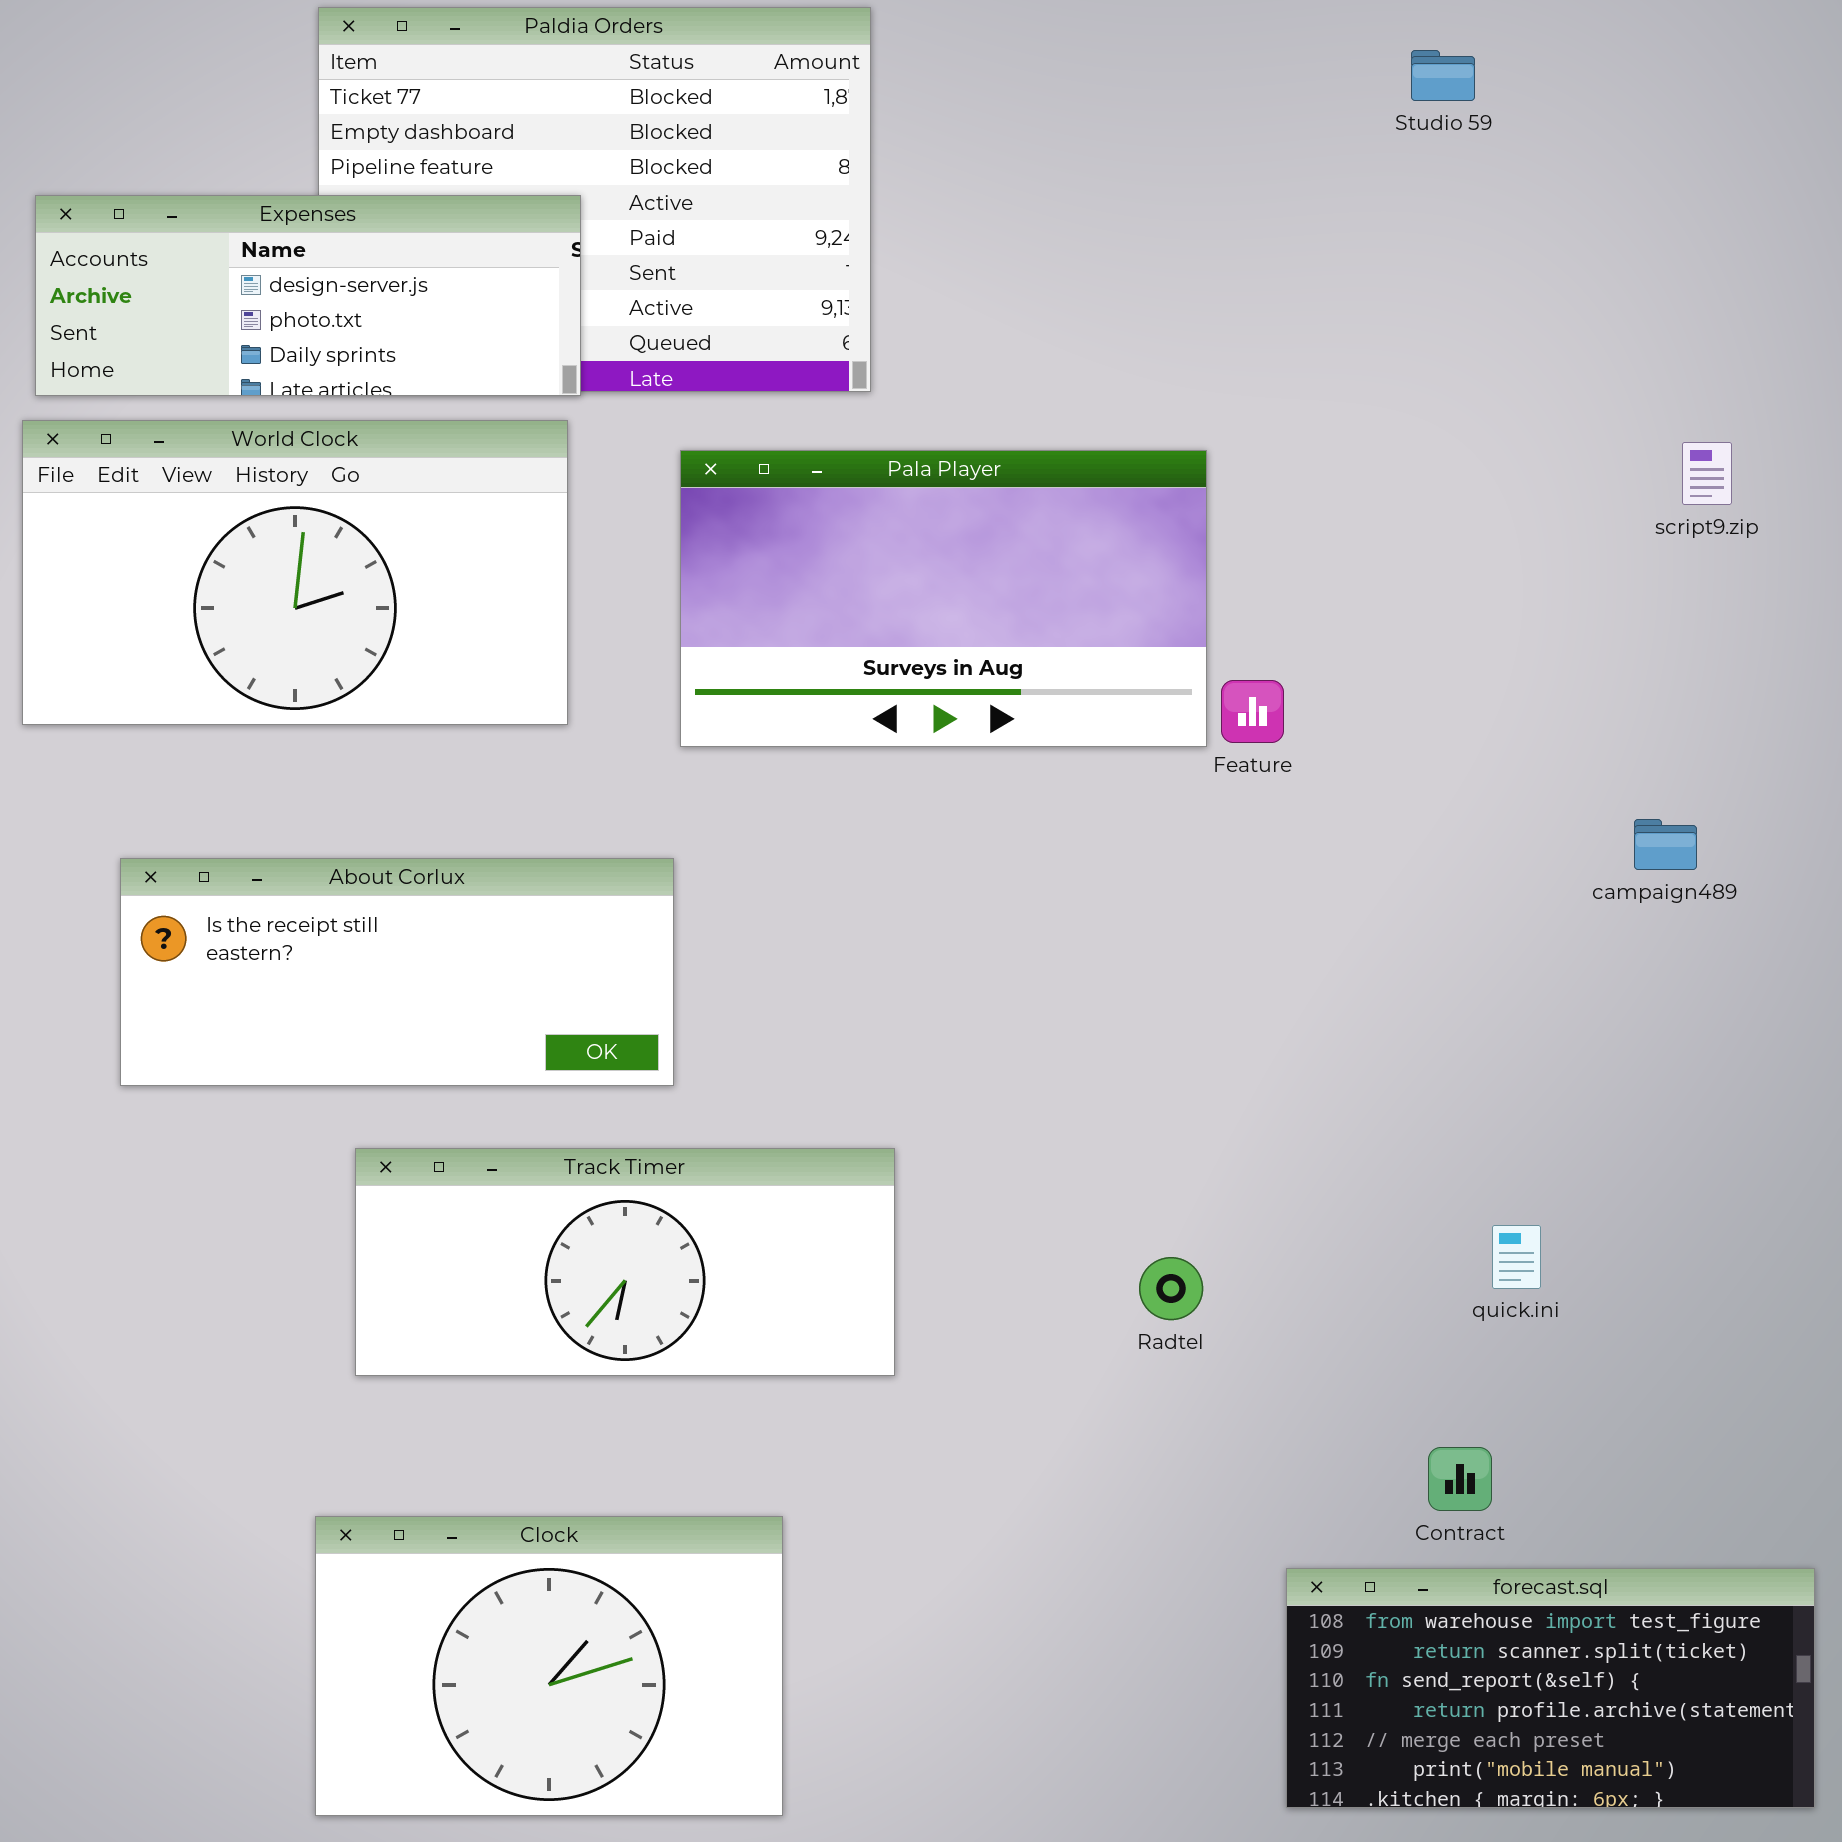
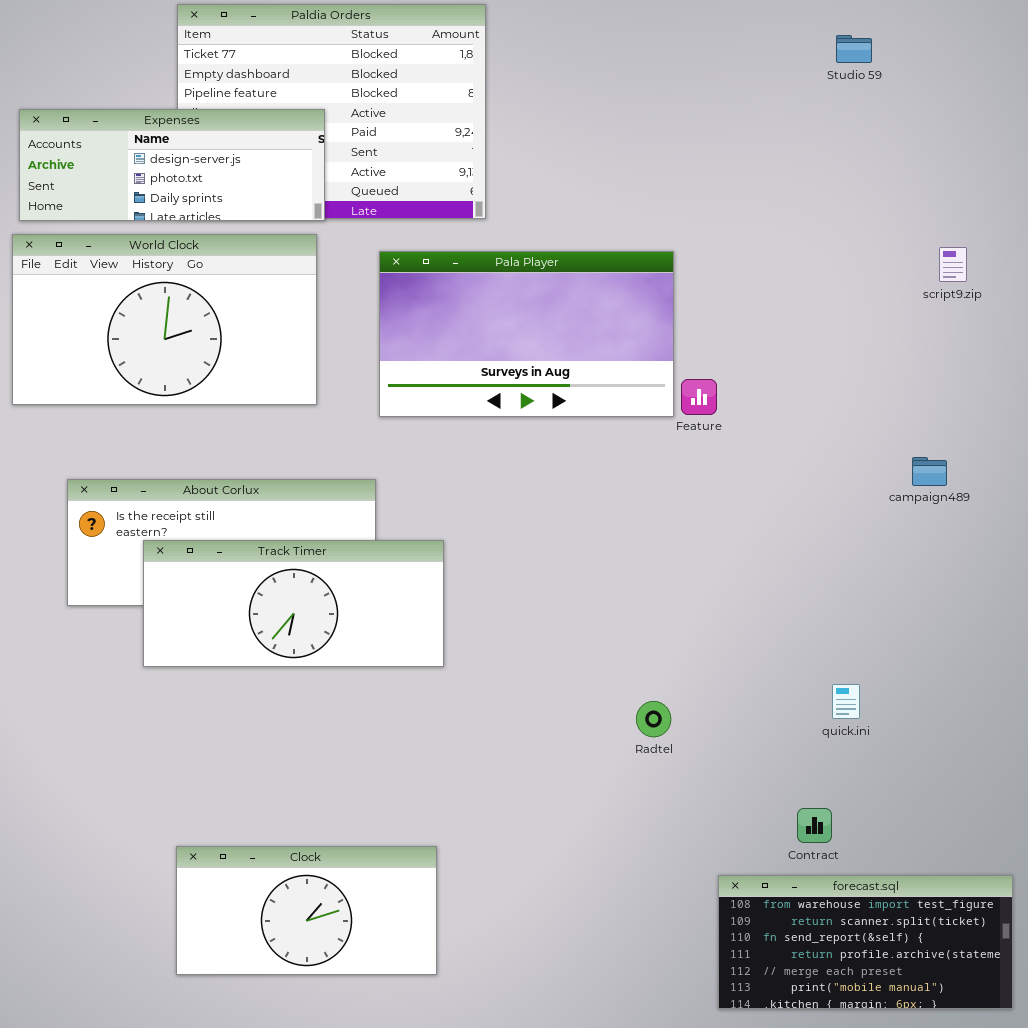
Studio 59: [1411,50,1475,101] -> [836,35,872,63], moved
Track Timer: [355,1148,895,1376] -> [143,540,444,667], moved
Clock: [315,1516,783,1816] -> [176,846,437,975], resized

